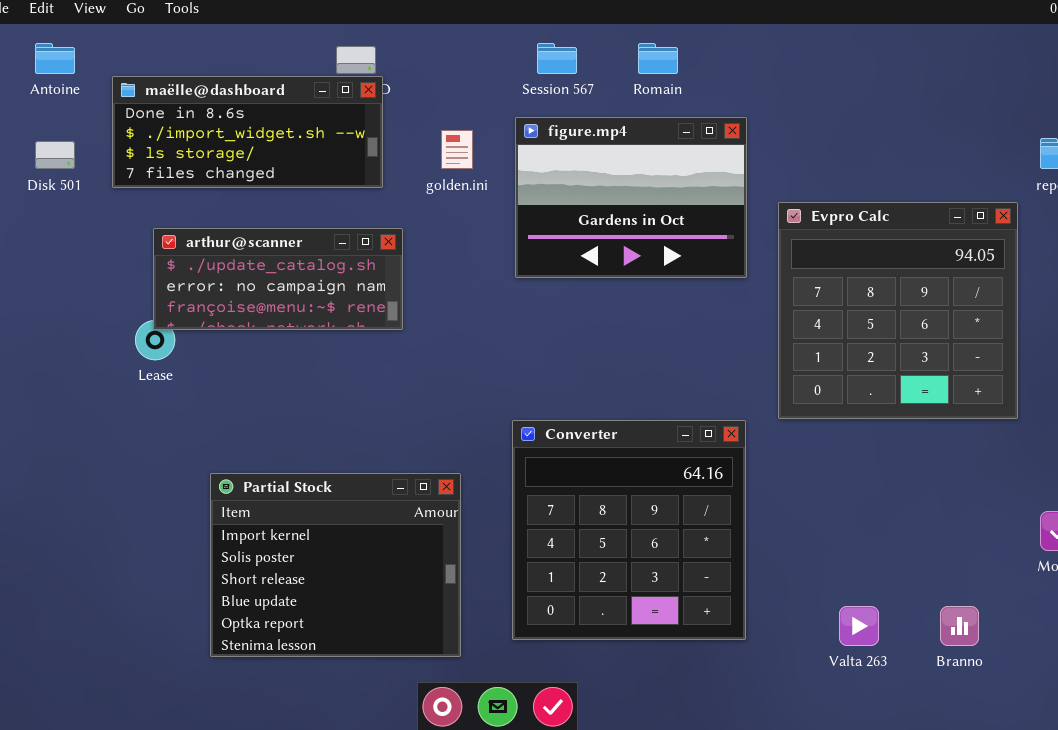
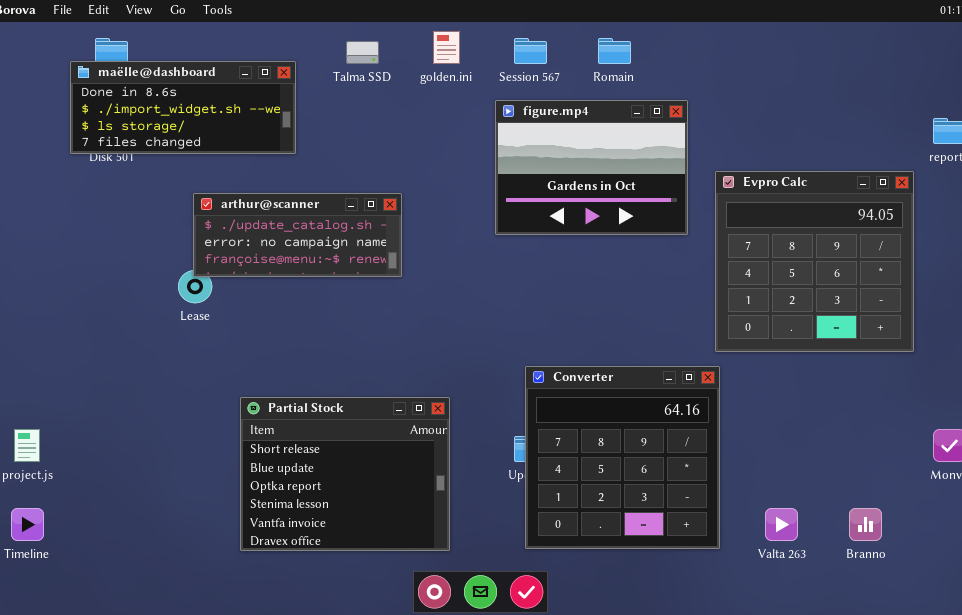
maëlle@dashboard: [112,76,383,188] -> [70,61,296,154], moved
golden.ini: [441,130,473,169] -> [433,31,460,64], moved
Converter: [512,420,746,640] -> [525,366,720,549], moved
Partial Stock: [210,473,461,657] -> [240,397,450,551], scrolled down 2 rows

